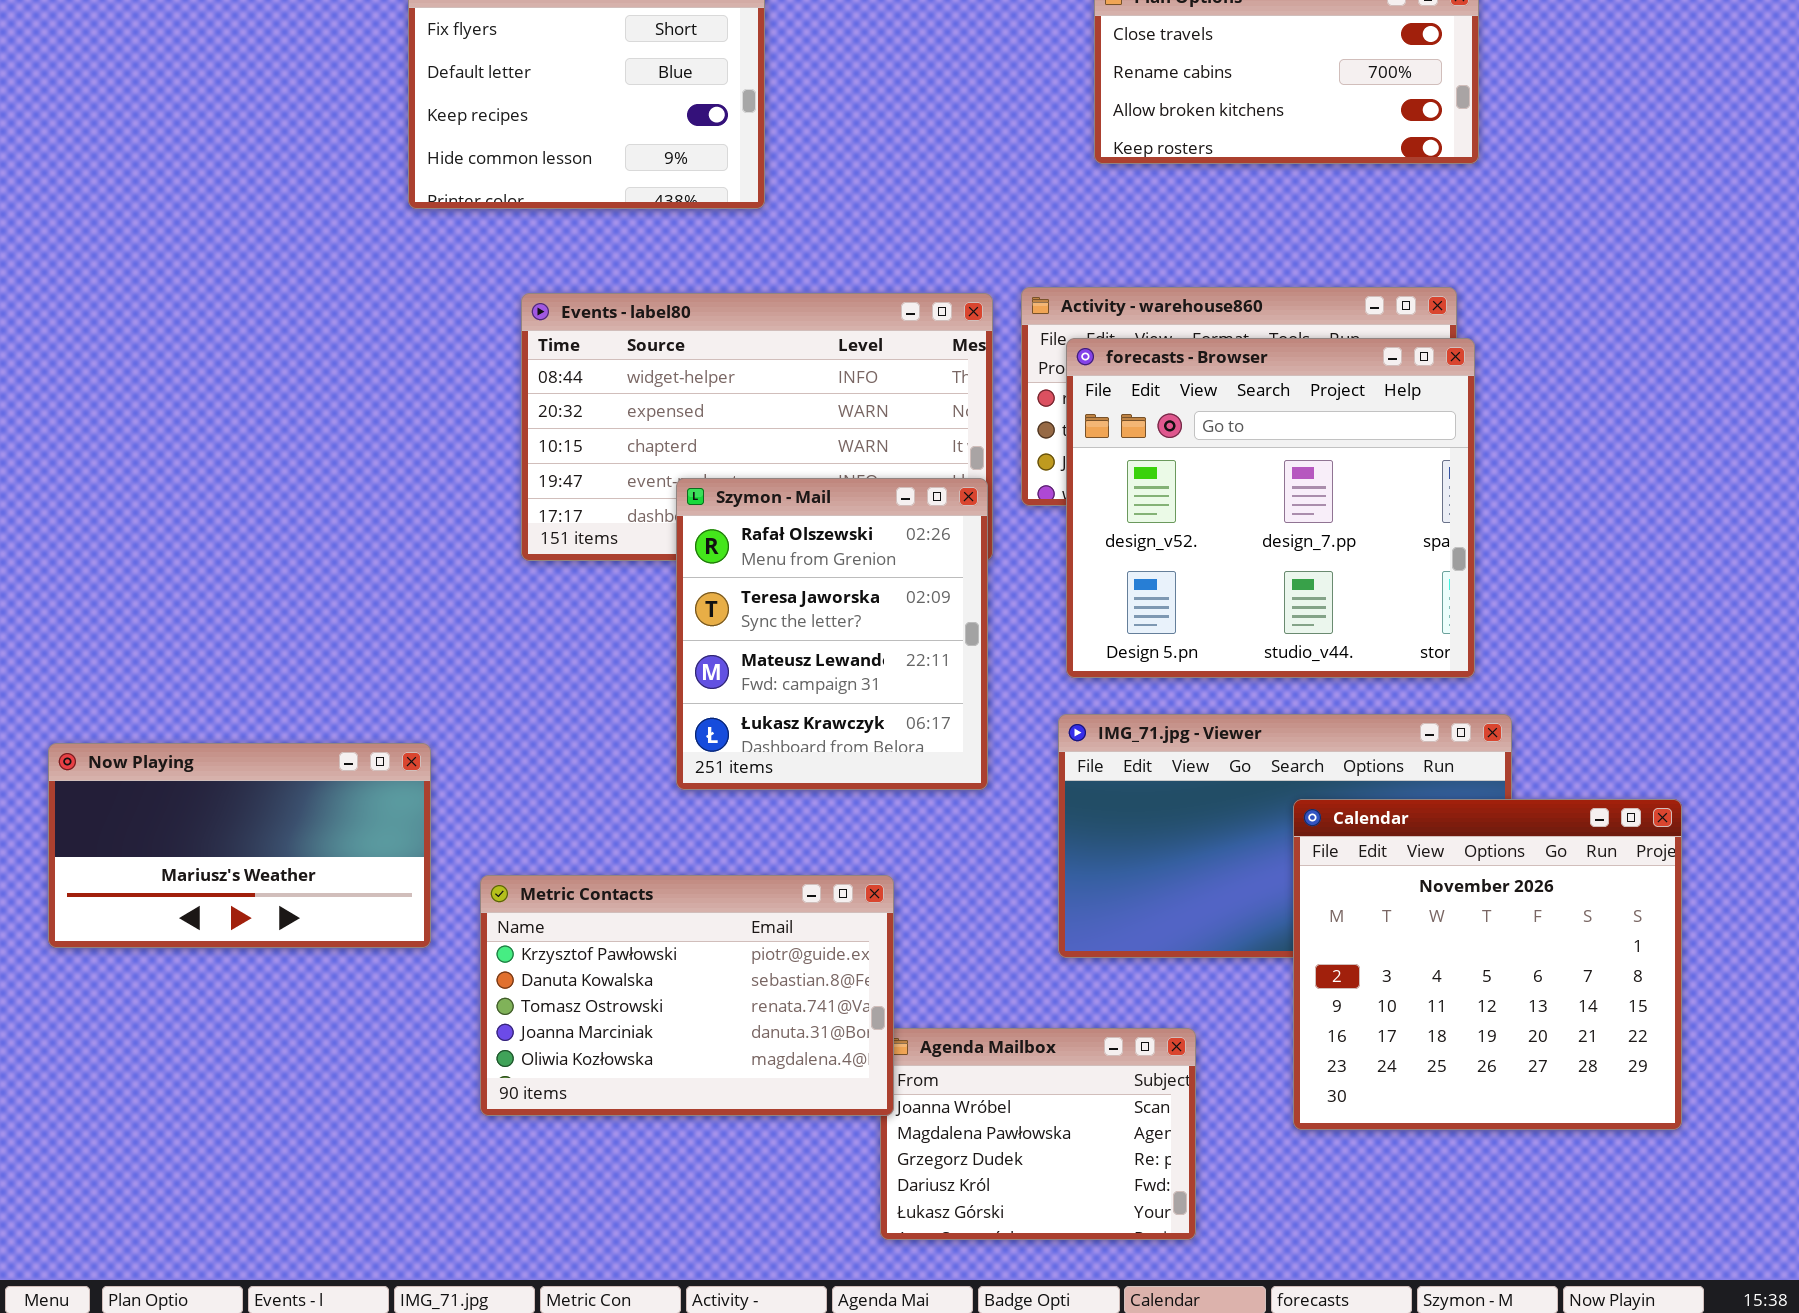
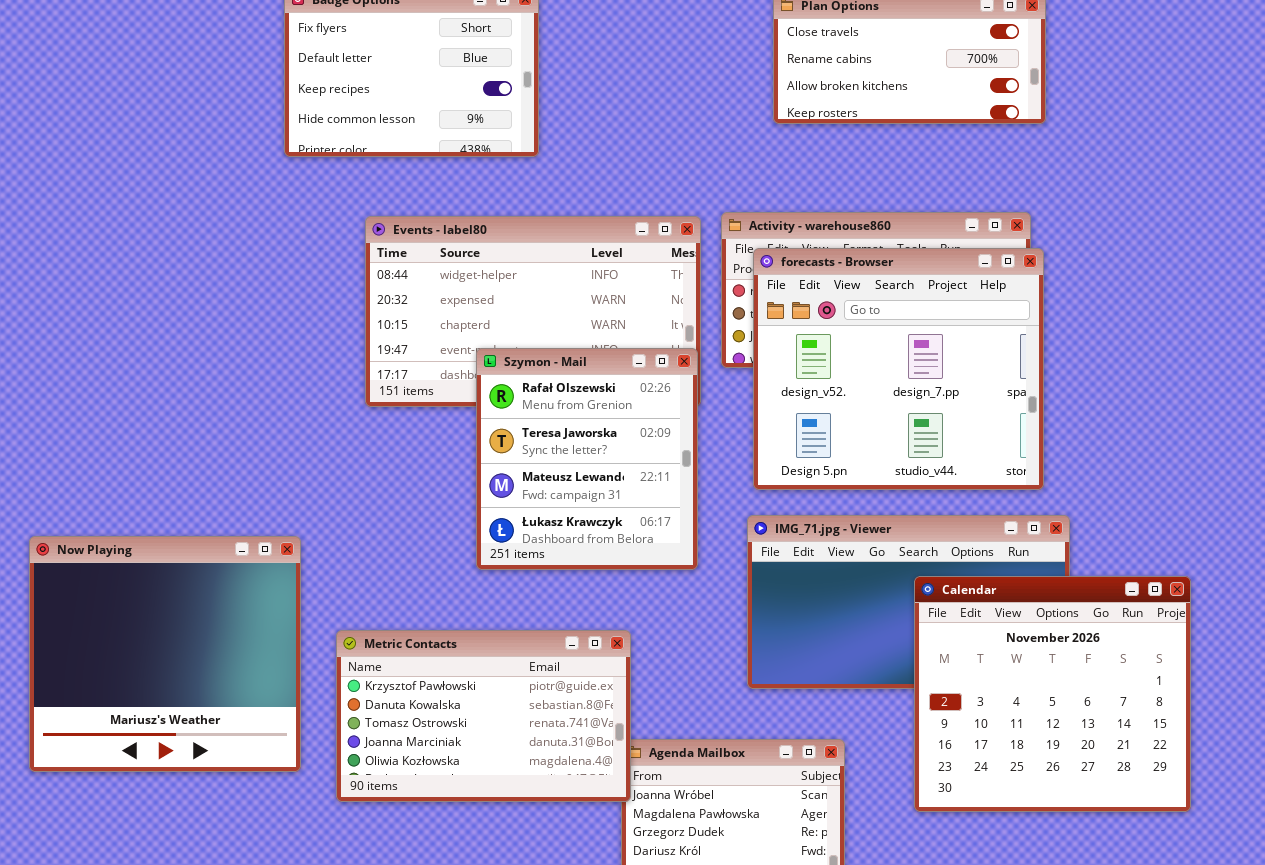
Now Playing: [48,743,431,948] -> [29,536,301,772], resized

